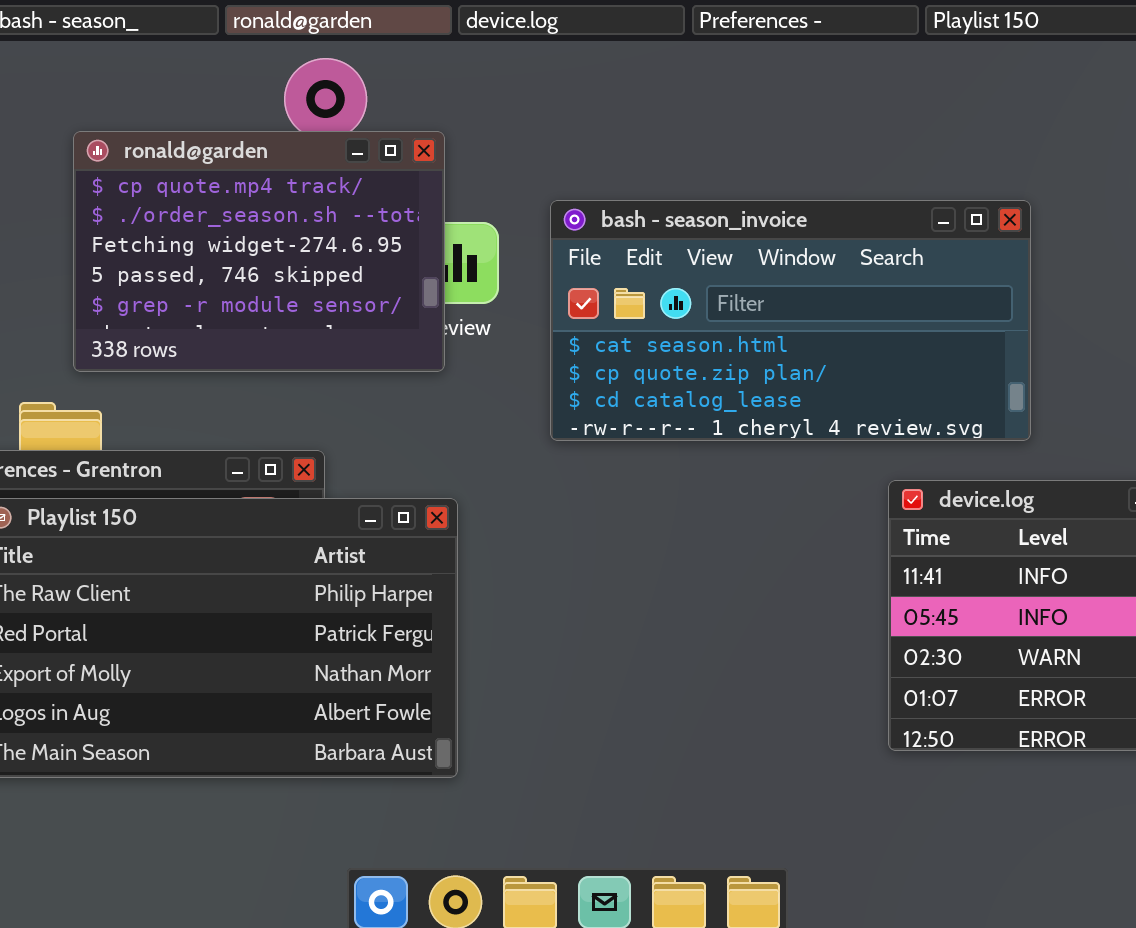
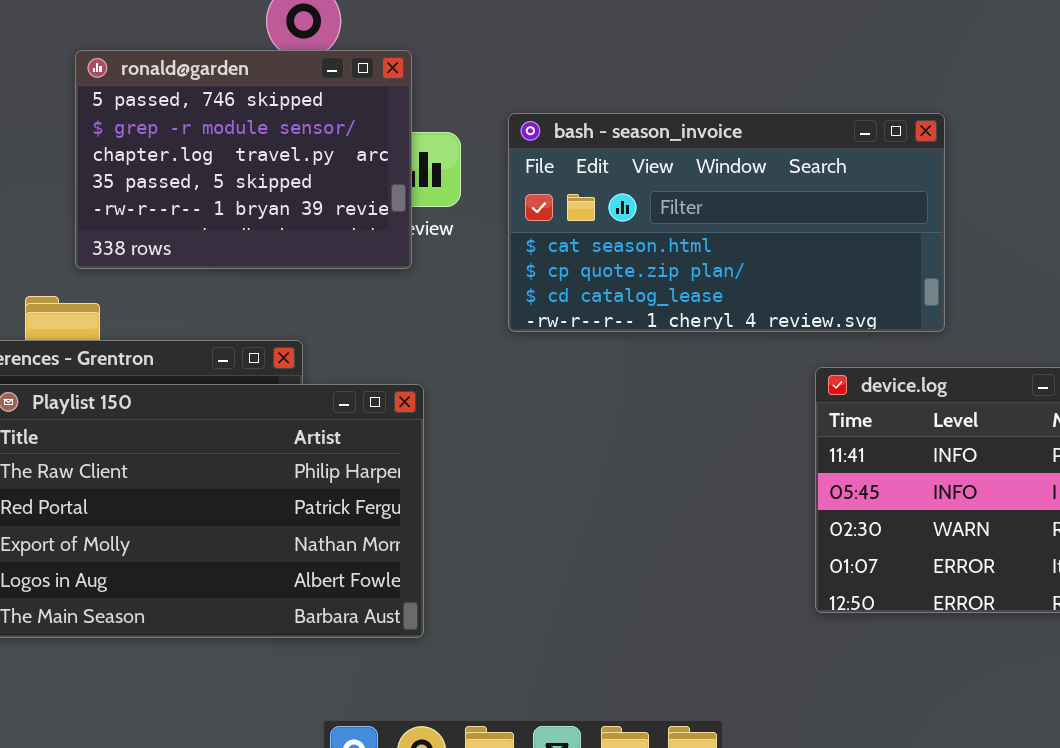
ronald@garden: [73,131,445,372] -> [75,50,412,269], scrolled down 3 rows

